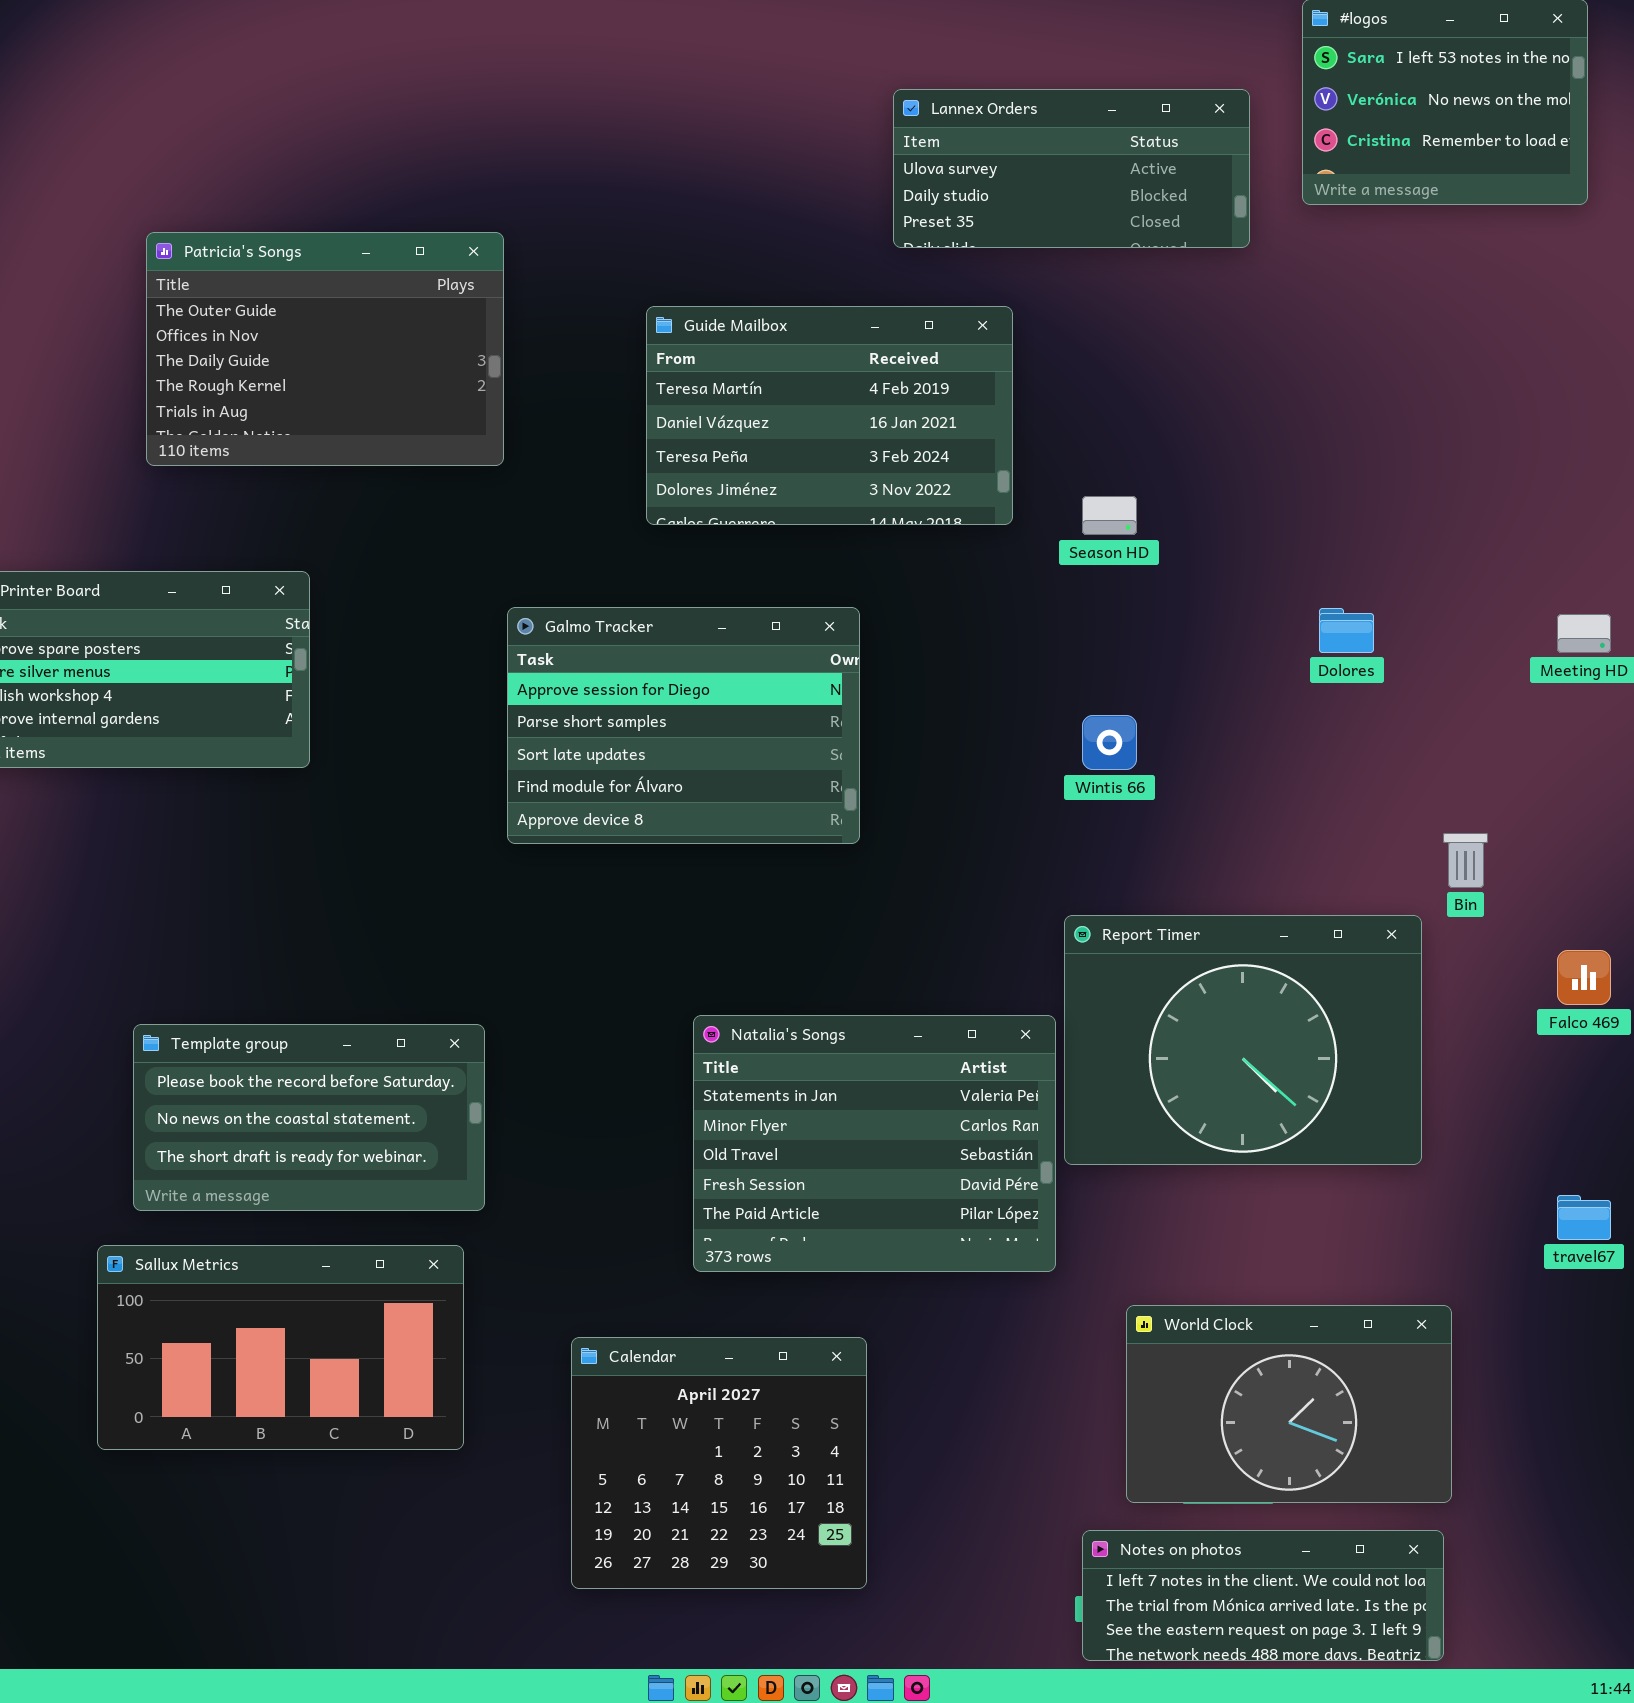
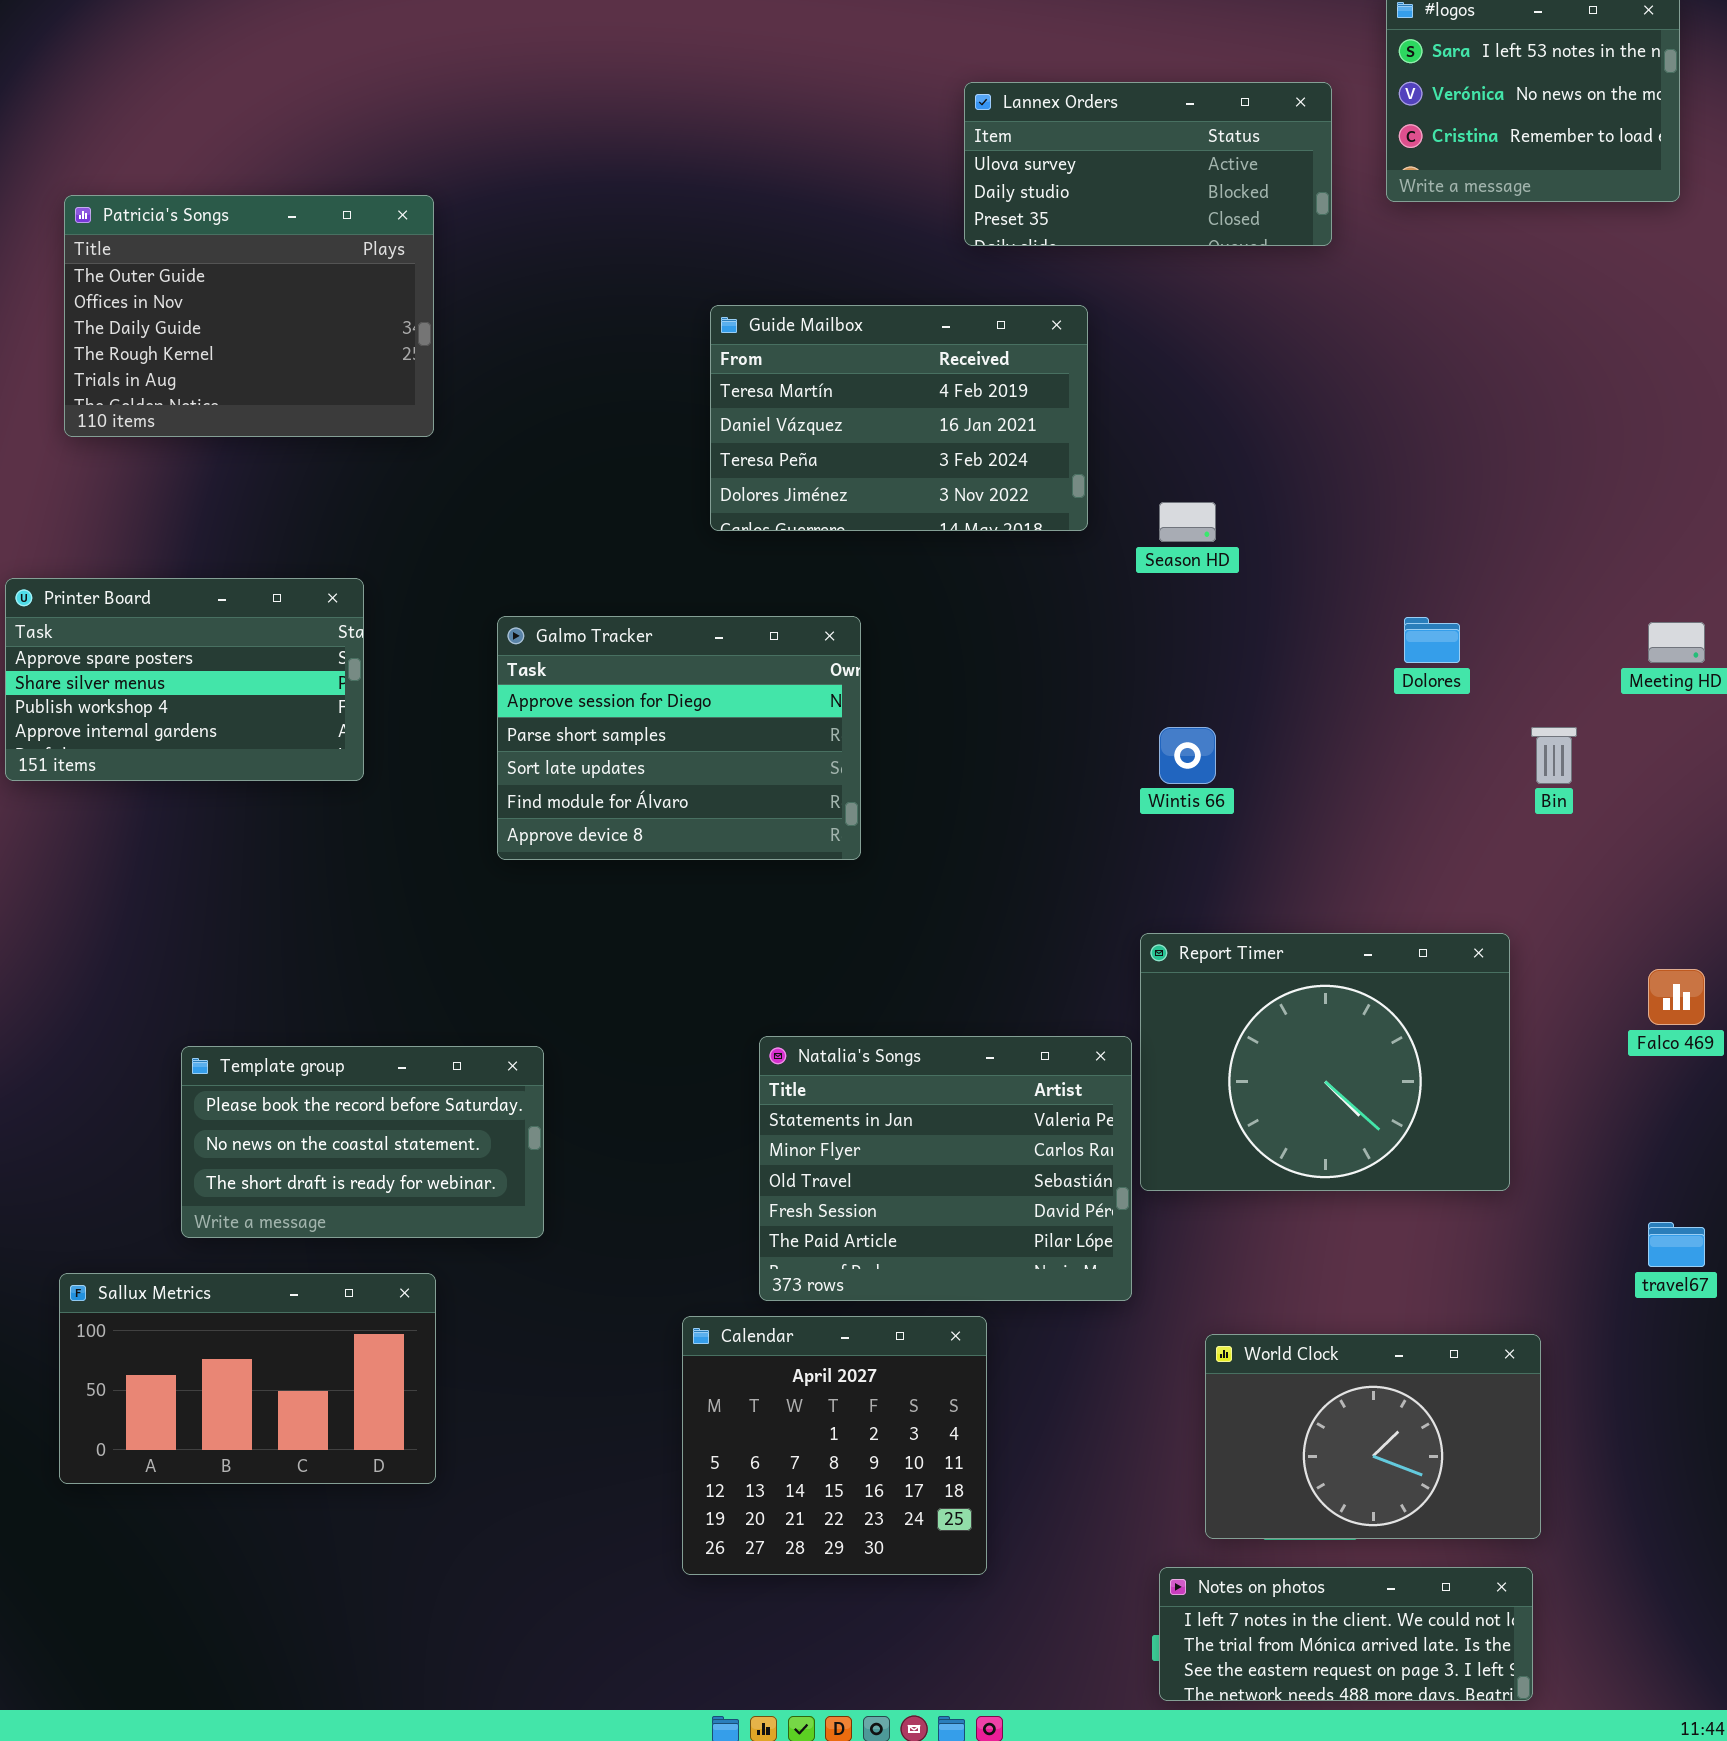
Patricia's Songs: [146,232,504,466] -> [64,195,434,437], moved
Galmo Tracker: [507,607,860,844] -> [497,616,861,860], moved
Bin: [1443,833,1488,888] -> [1531,727,1577,784], moved
Sallux Metrics: [97,1245,464,1450] -> [59,1273,436,1484], moved
Calendar: [571,1337,867,1589] -> [682,1316,987,1575], moved

